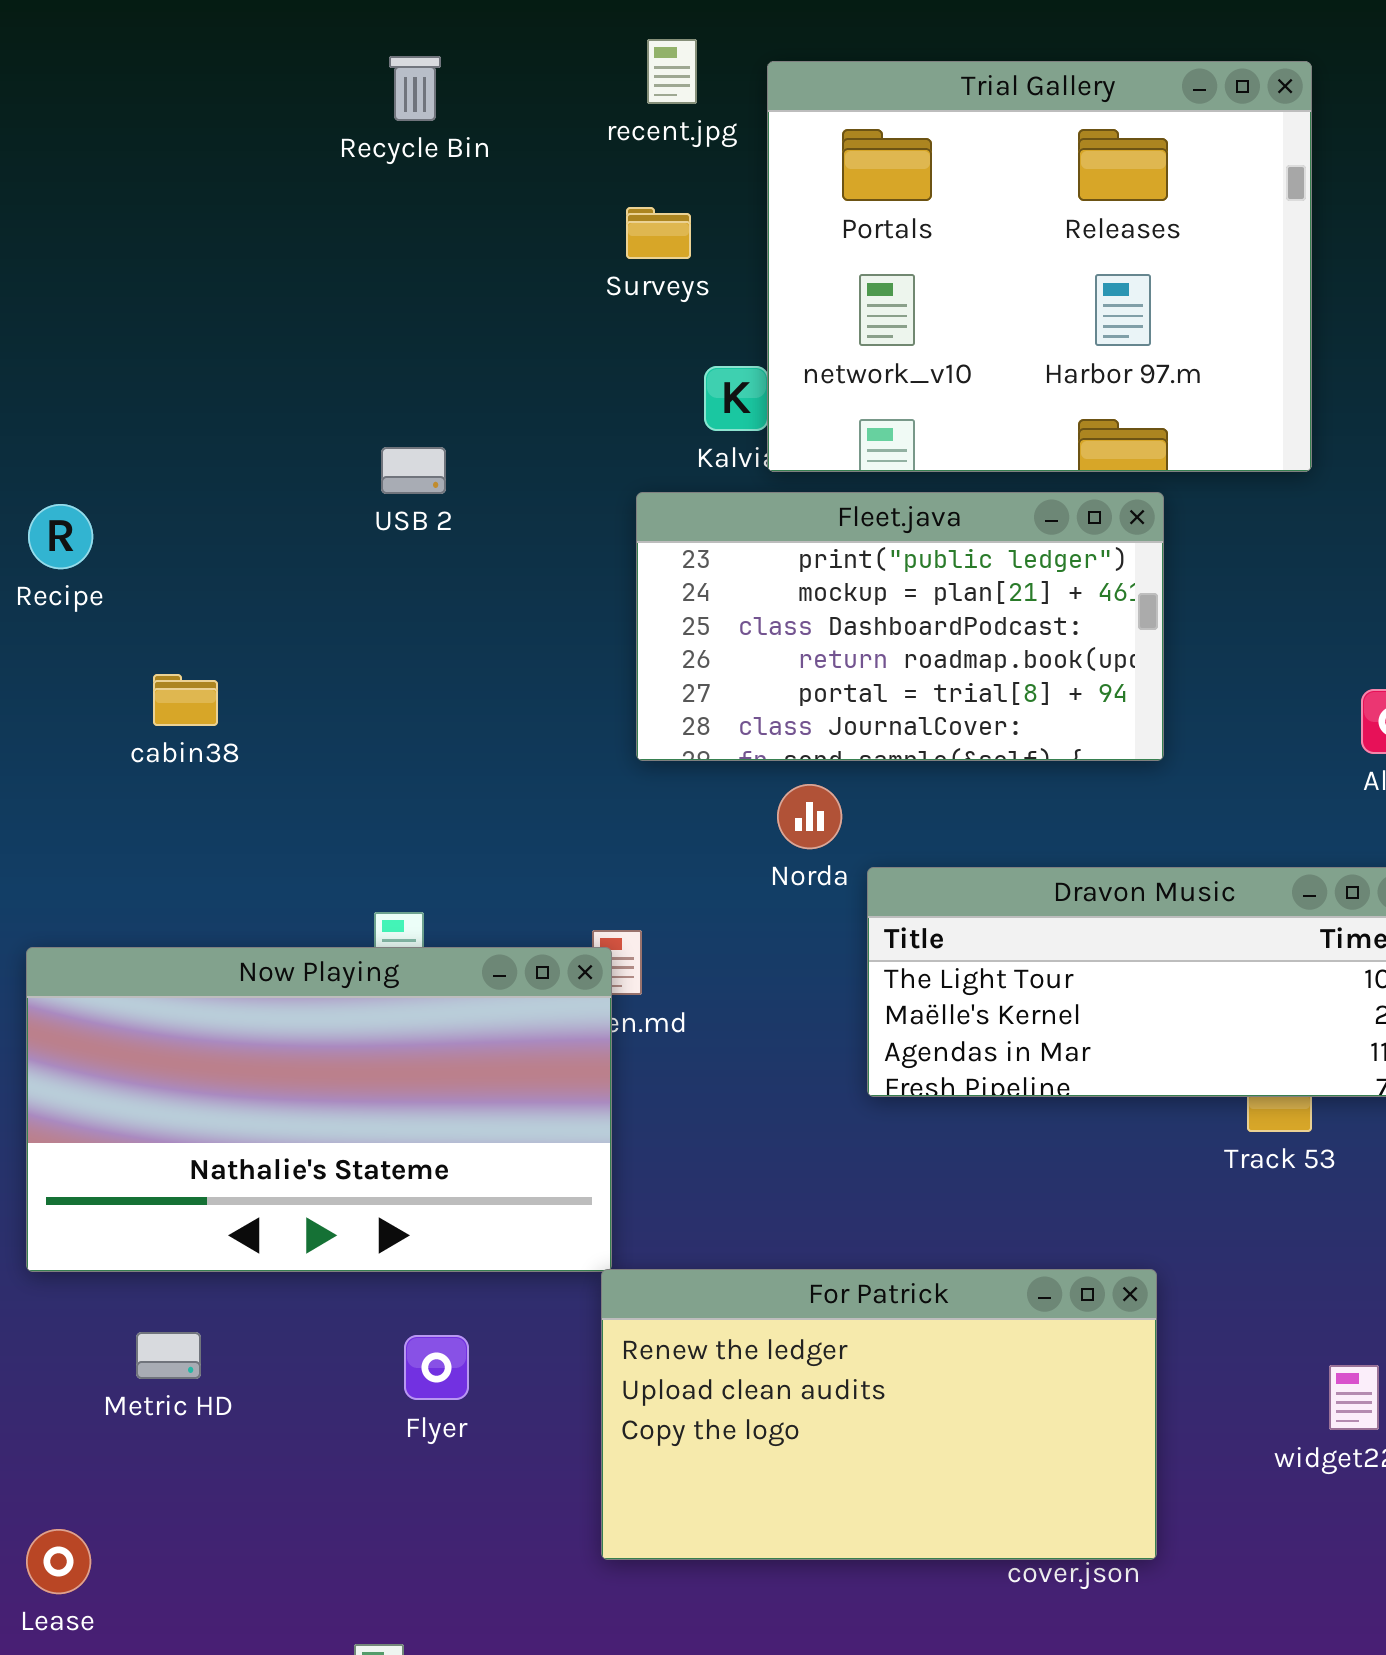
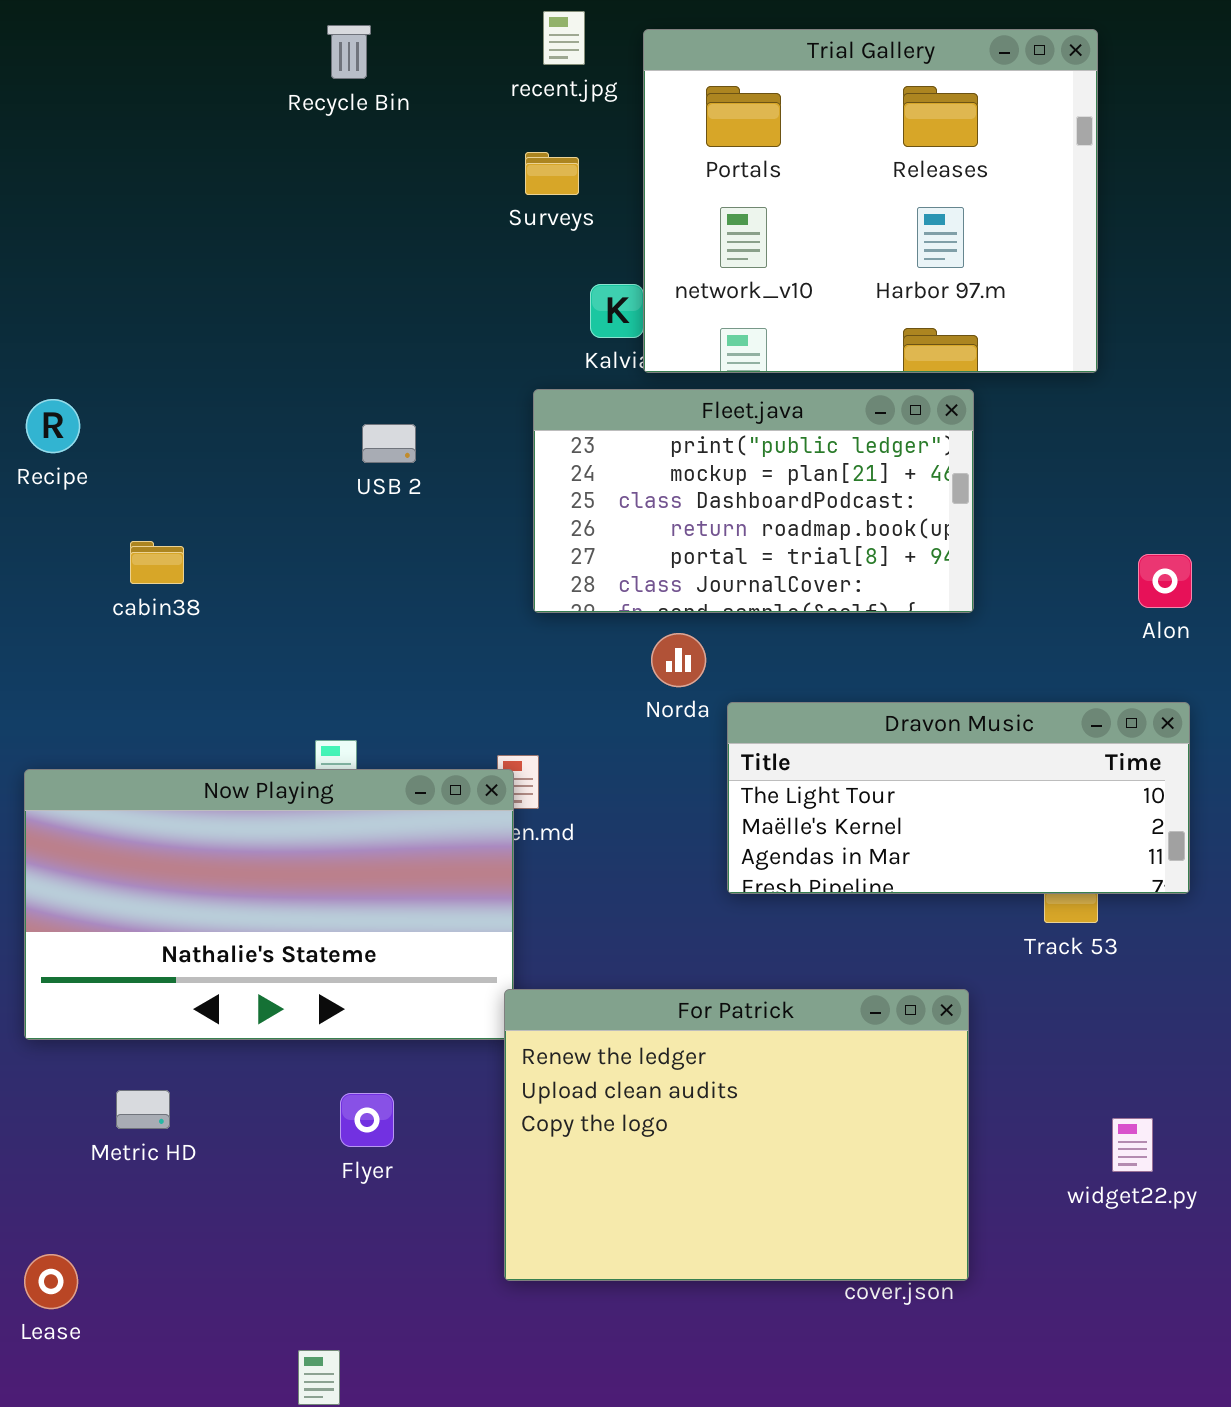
USB 2: [381,447,446,494] -> [362,424,416,463], moved
For Patrick: [601,1269,1157,1560] -> [504,989,969,1281], resized

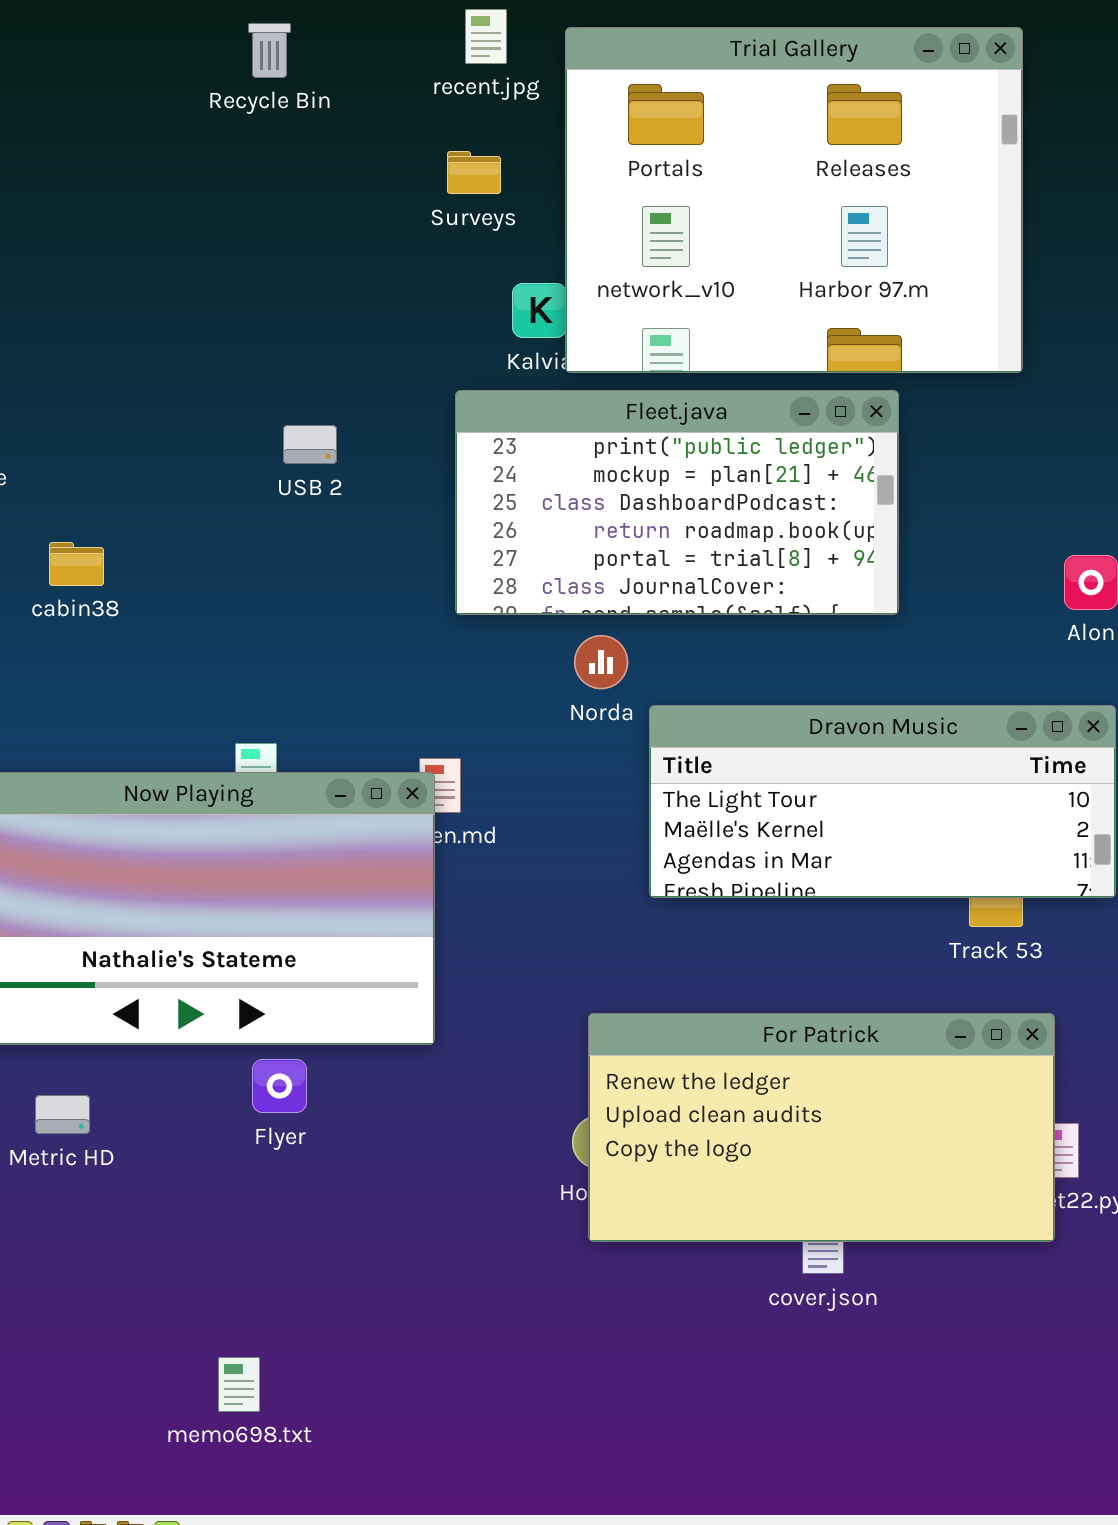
For Patrick: [504,989,969,1281] -> [588,1013,1055,1242], moved, resized
Flyer: [340,1093,394,1147] -> [252,1059,307,1113], moved

